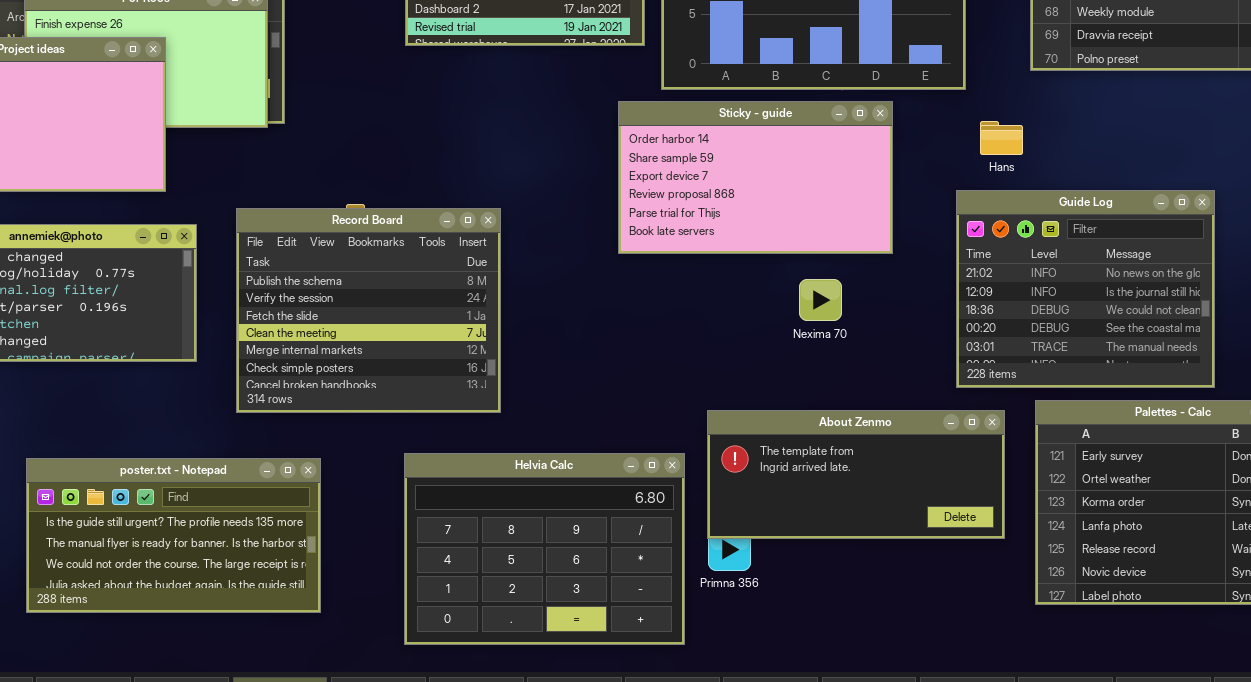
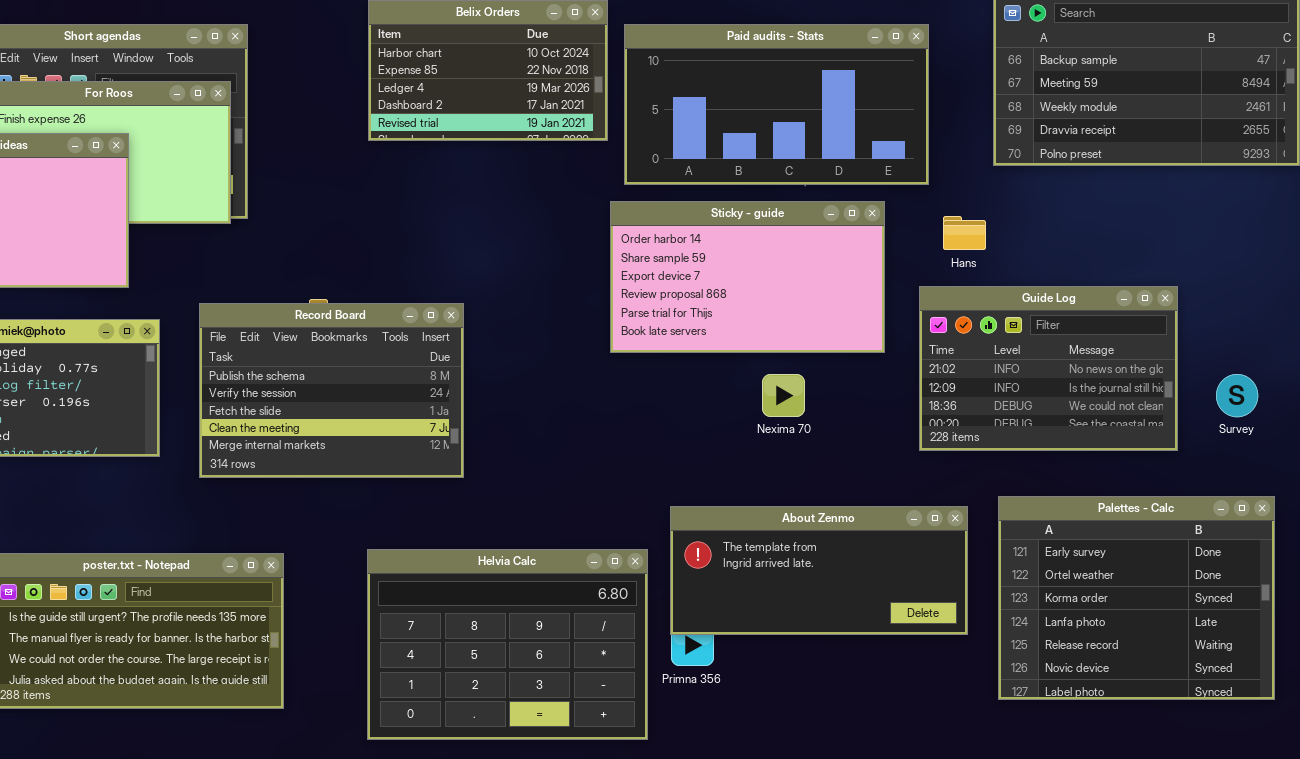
Sticky - guide: [618,101,893,254] -> [610,201,885,353], moved
Guide Log: [956,190,1215,388] -> [919,286,1178,451], resized
Record Board: [236,208,501,413] -> [199,303,464,478], resized

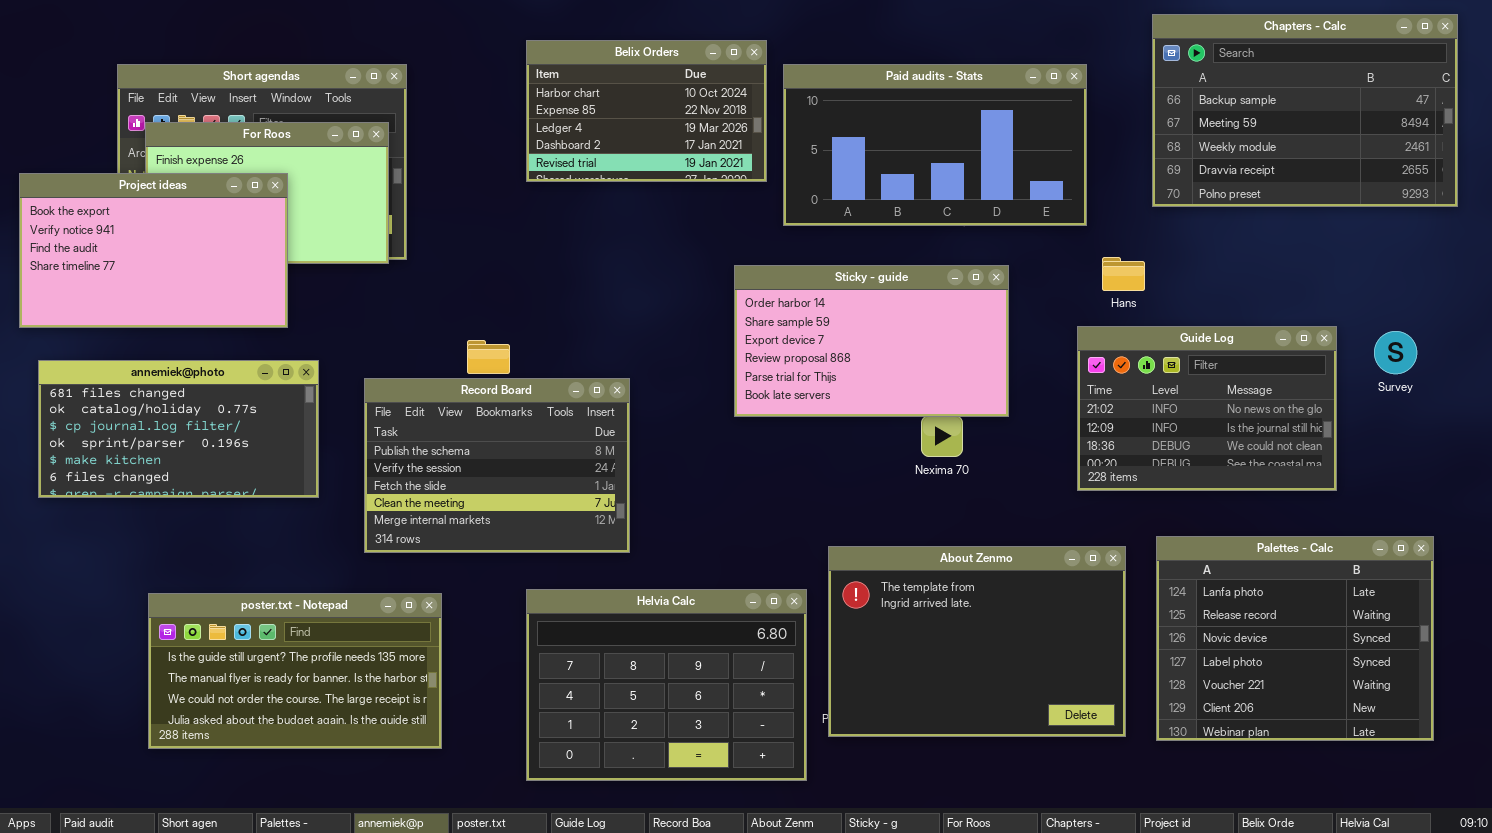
Sticky - guide: [610,201,885,353] -> [734,265,1009,417], moved
Record Board: [199,303,464,478] -> [364,378,630,553], moved
Survey: [1216,374,1258,417] -> [1374,331,1417,374], moved
Palettes - Calc: [998,496,1275,700] -> [1156,536,1434,741], scrolled down 3 rows
About Zenmo: [670,506,968,635] -> [828,546,1126,737], resized

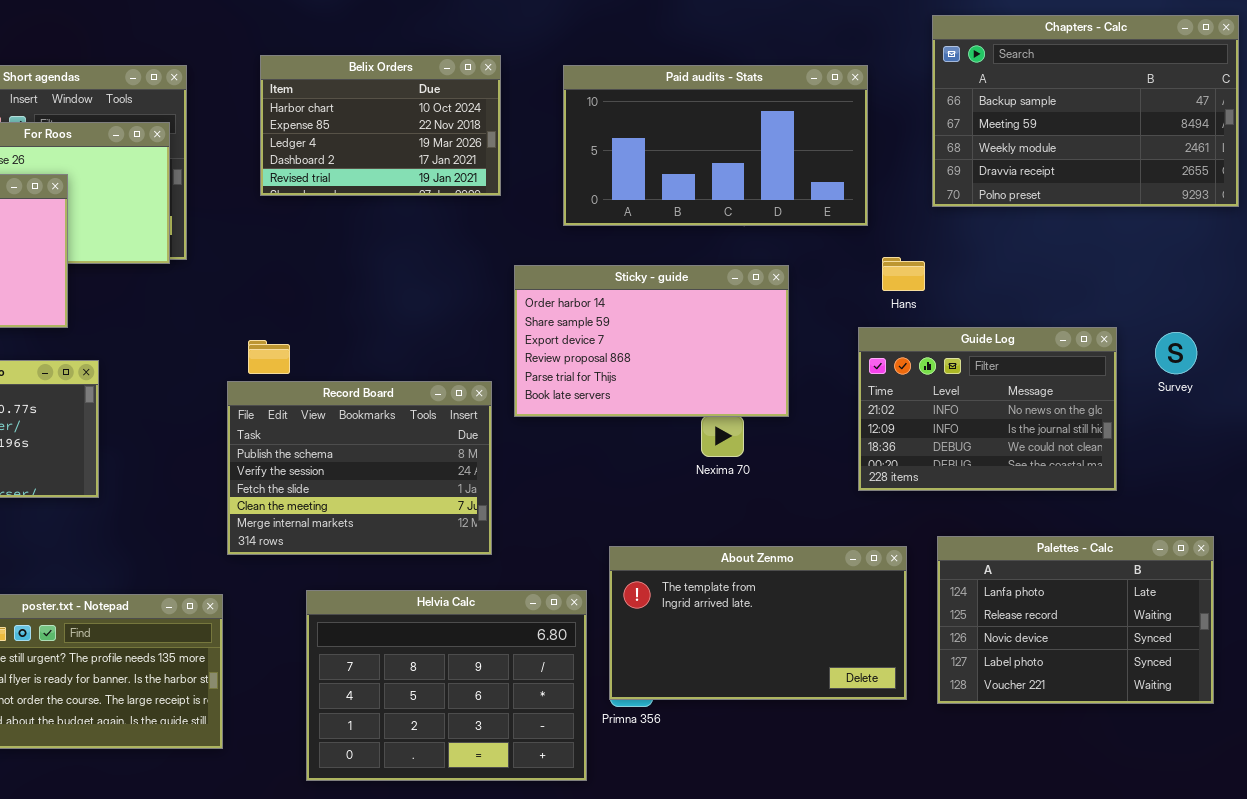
Belix Orders: [526,40,767,182] -> [260,55,501,196], moved
Record Board: [364,378,630,553] -> [227,381,492,555], moved
Palettes - Calc: [1156,536,1434,741] -> [937,536,1214,704], resized
About Zenmo: [828,546,1126,737] -> [609,546,907,700], resized

